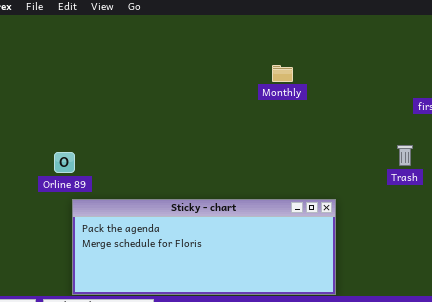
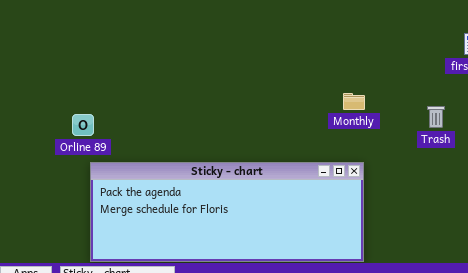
Monthly: [272,65,293,82] -> [343,93,365,110], moved

